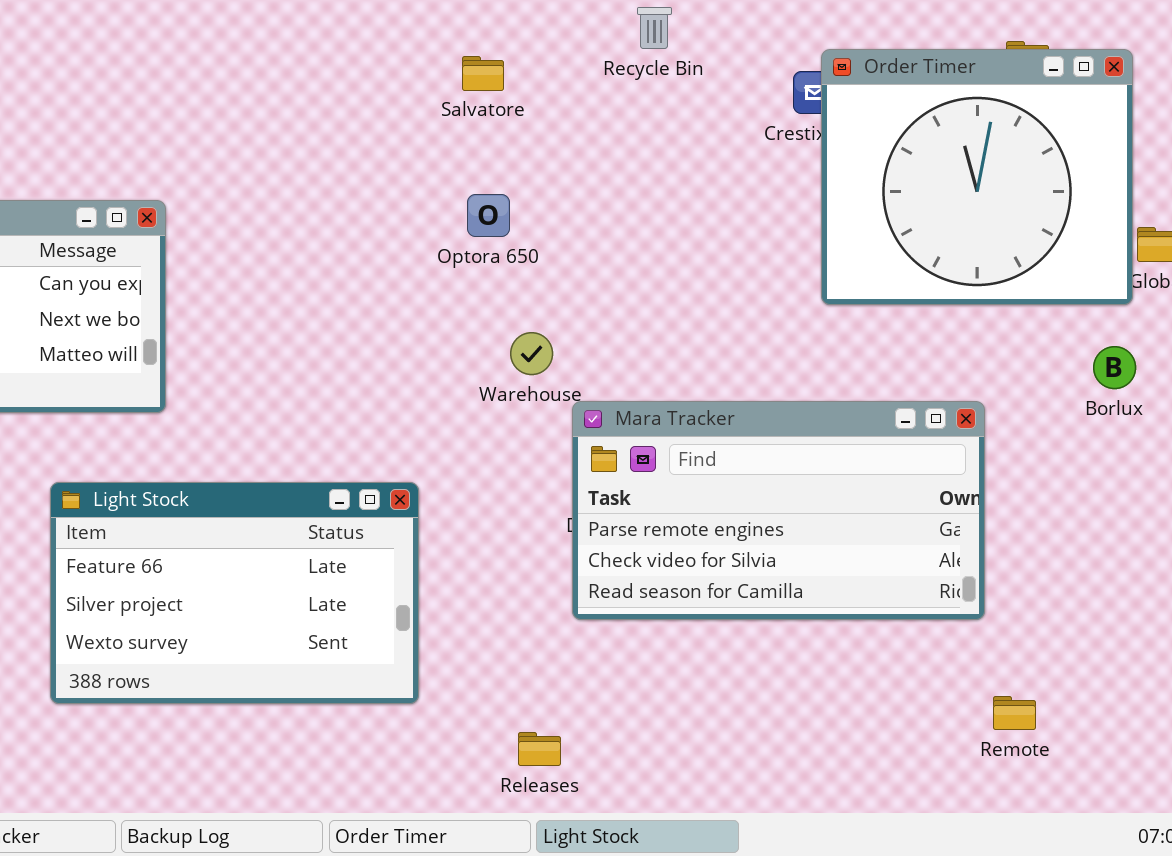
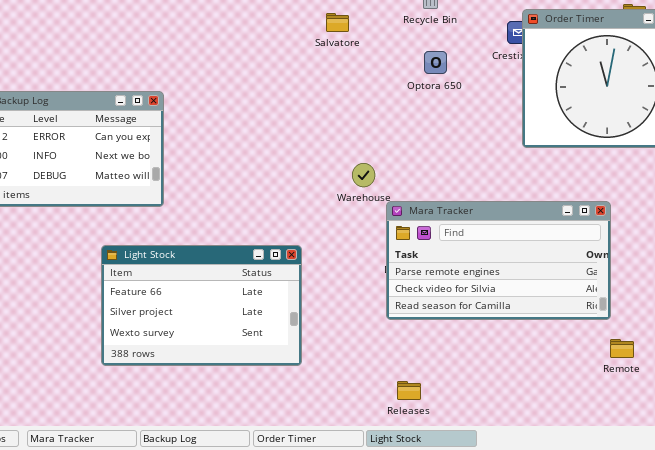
Optora 650: [467,194,510,237] -> [424,51,447,74], moved
Remote: [993,696,1036,730] -> [610,339,634,358], moved
Releases: [518,732,561,766] -> [397,381,421,400], moved

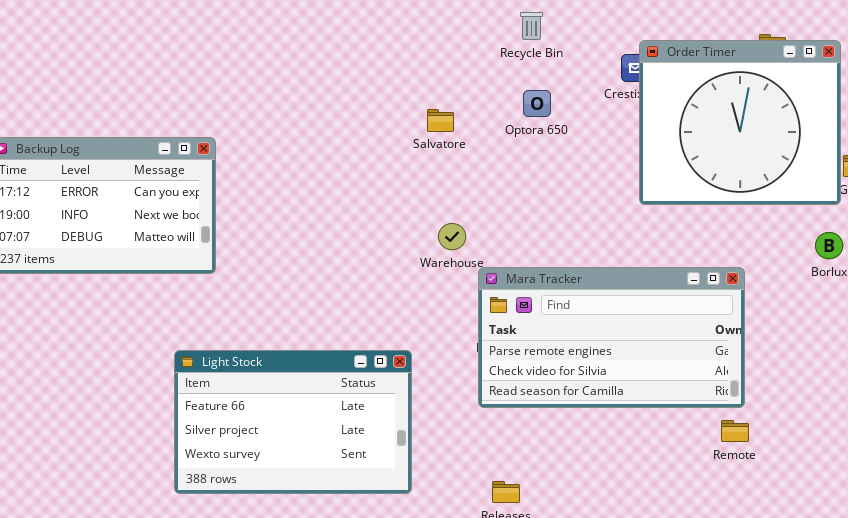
Salvatore: [326,13,349,32] -> [427,109,454,132], moved
Light Stock: [101,245,302,366] -> [174,350,412,494], moved
Remote: [610,339,634,358] -> [721,420,749,442], moved

